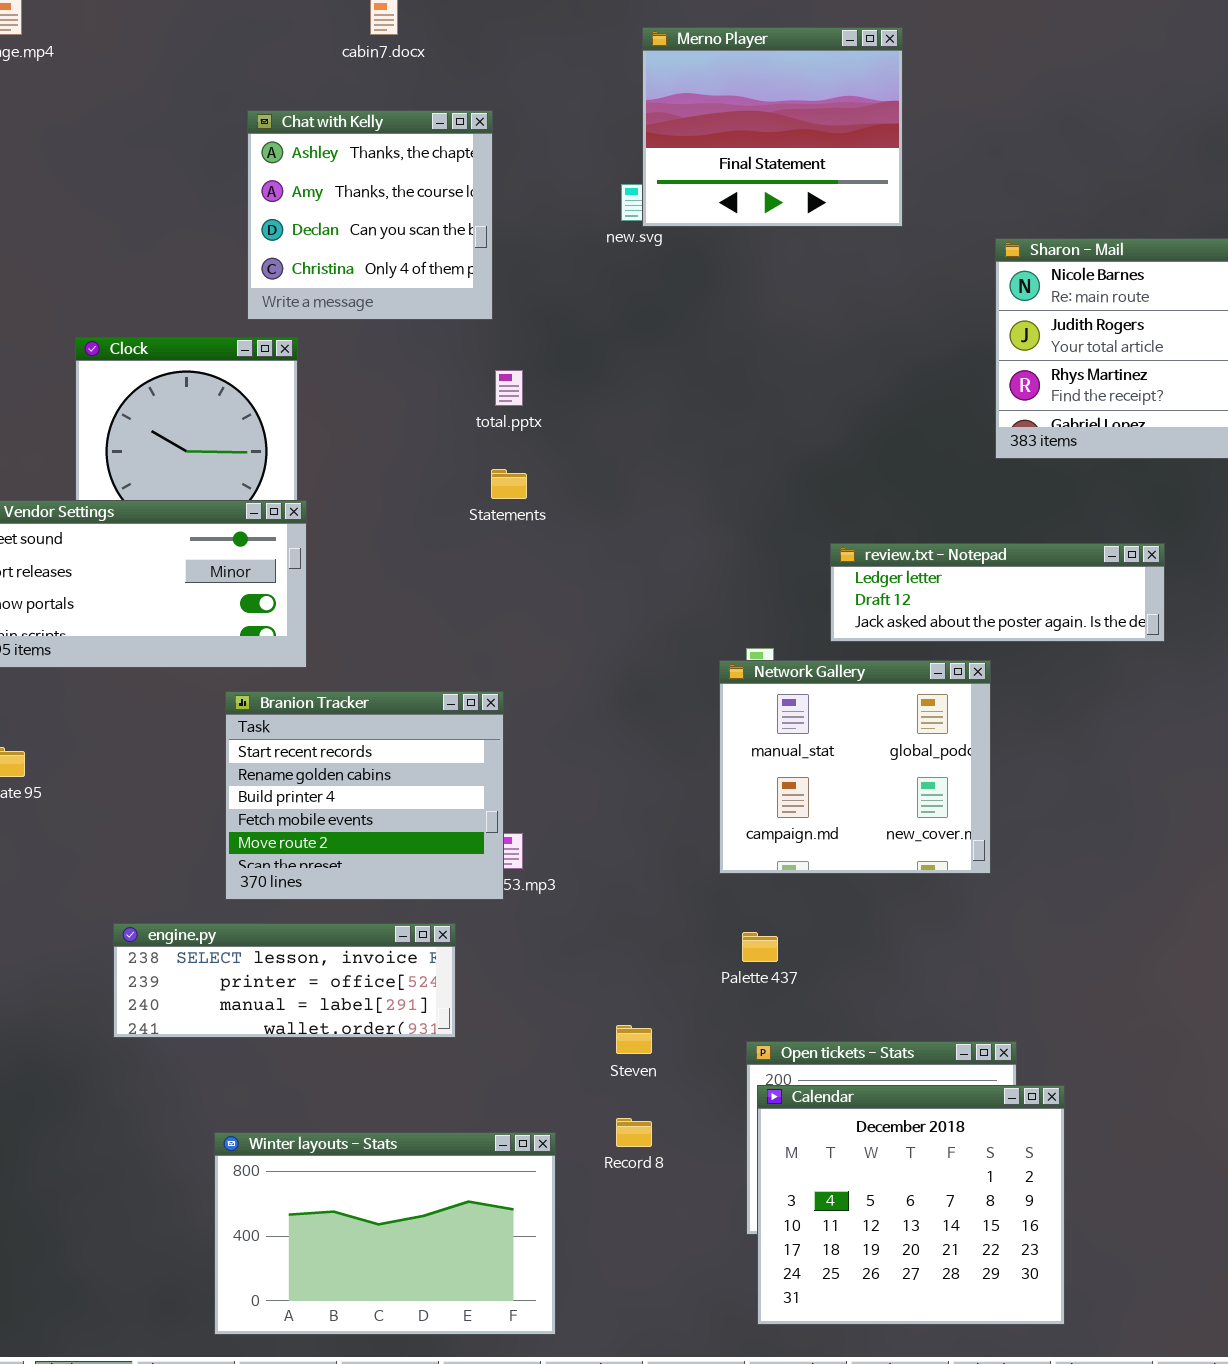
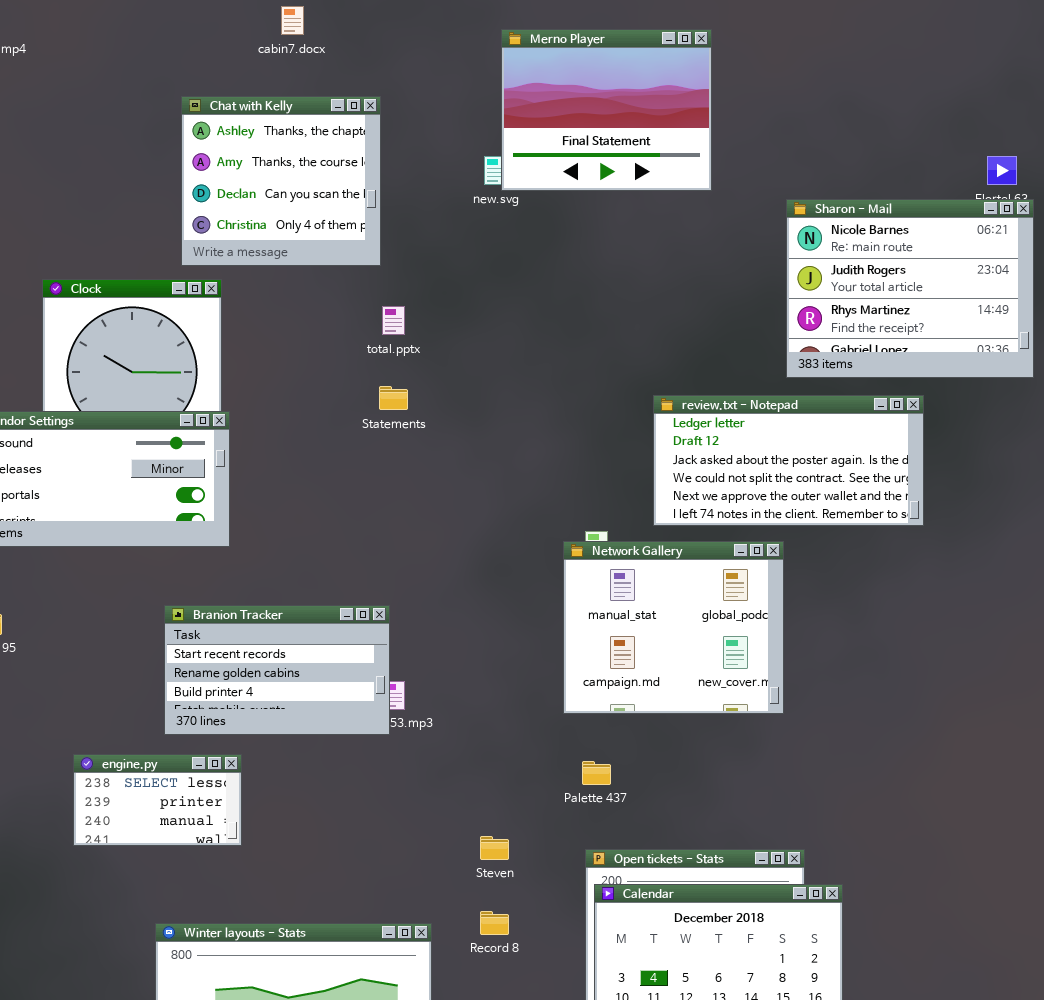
review.txt - Notepad: [830,543,1165,642] -> [653,395,924,526], resized
Branion Tracker: [225,691,504,900] -> [164,605,390,735], resized
engine.py: [113,923,456,1038] -> [73,754,242,846], resized

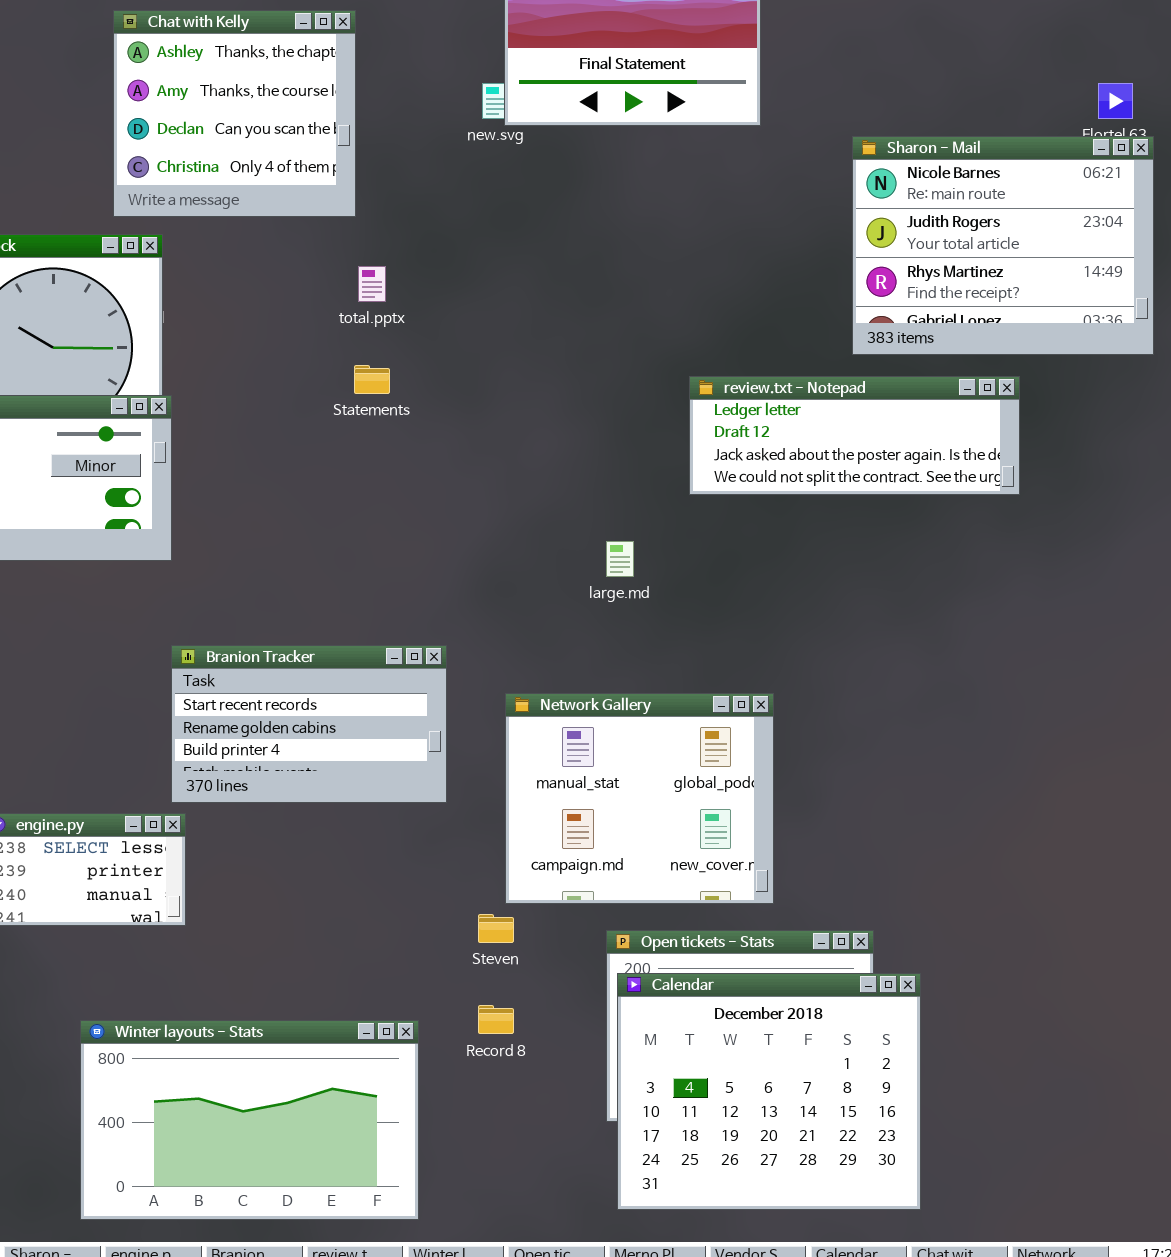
review.txt - Notepad: [653,395,924,526] -> [689,376,1020,495], resized
Network Gallery: [563,541,784,714] -> [505,693,774,904], moved
Branion Tracker: [164,605,390,735] -> [171,645,447,803], moved

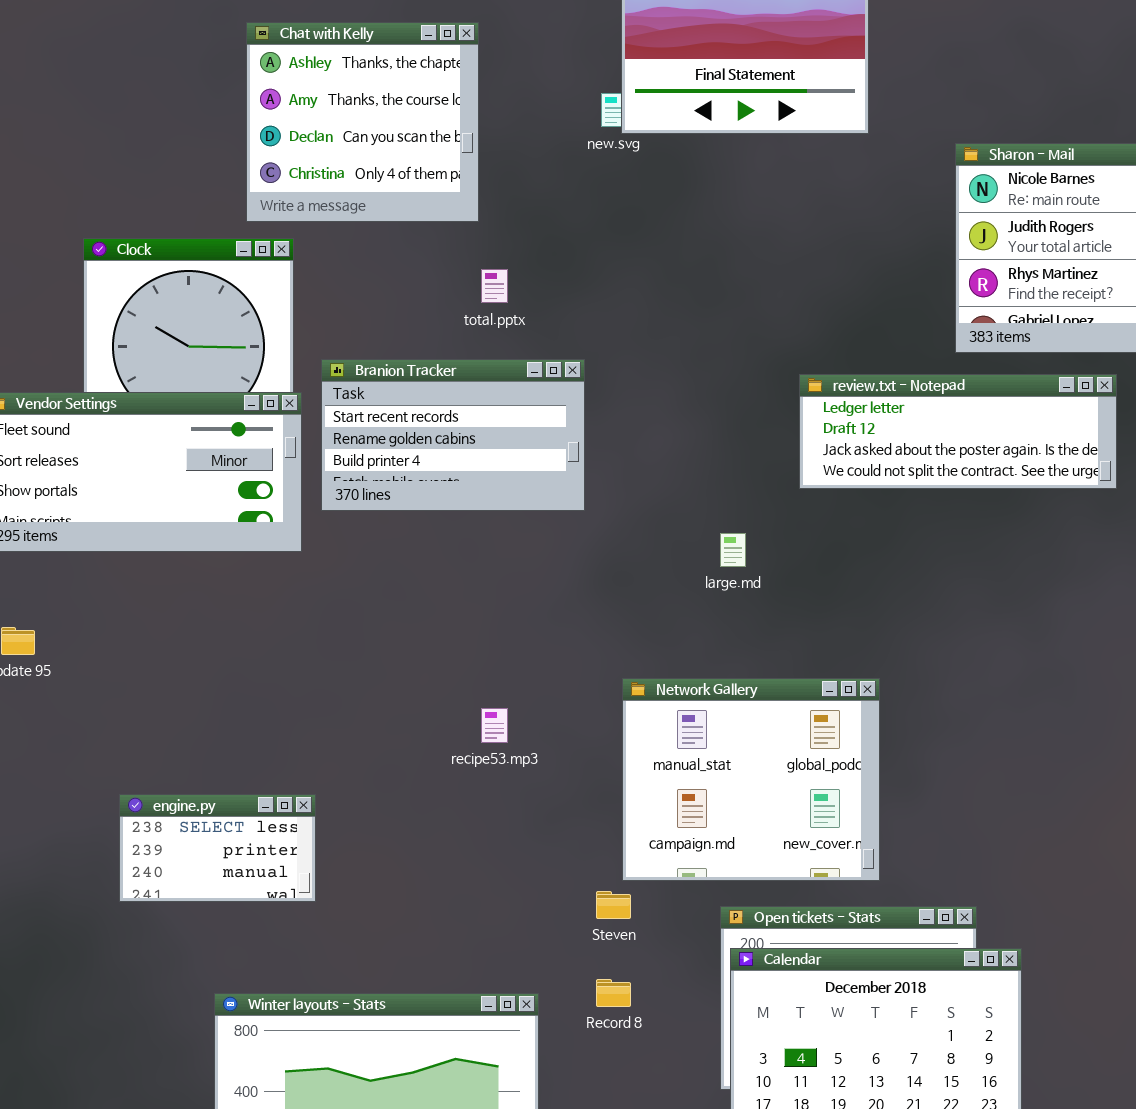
Branion Tracker: [171,645,447,803] -> [321,359,585,511], moved

